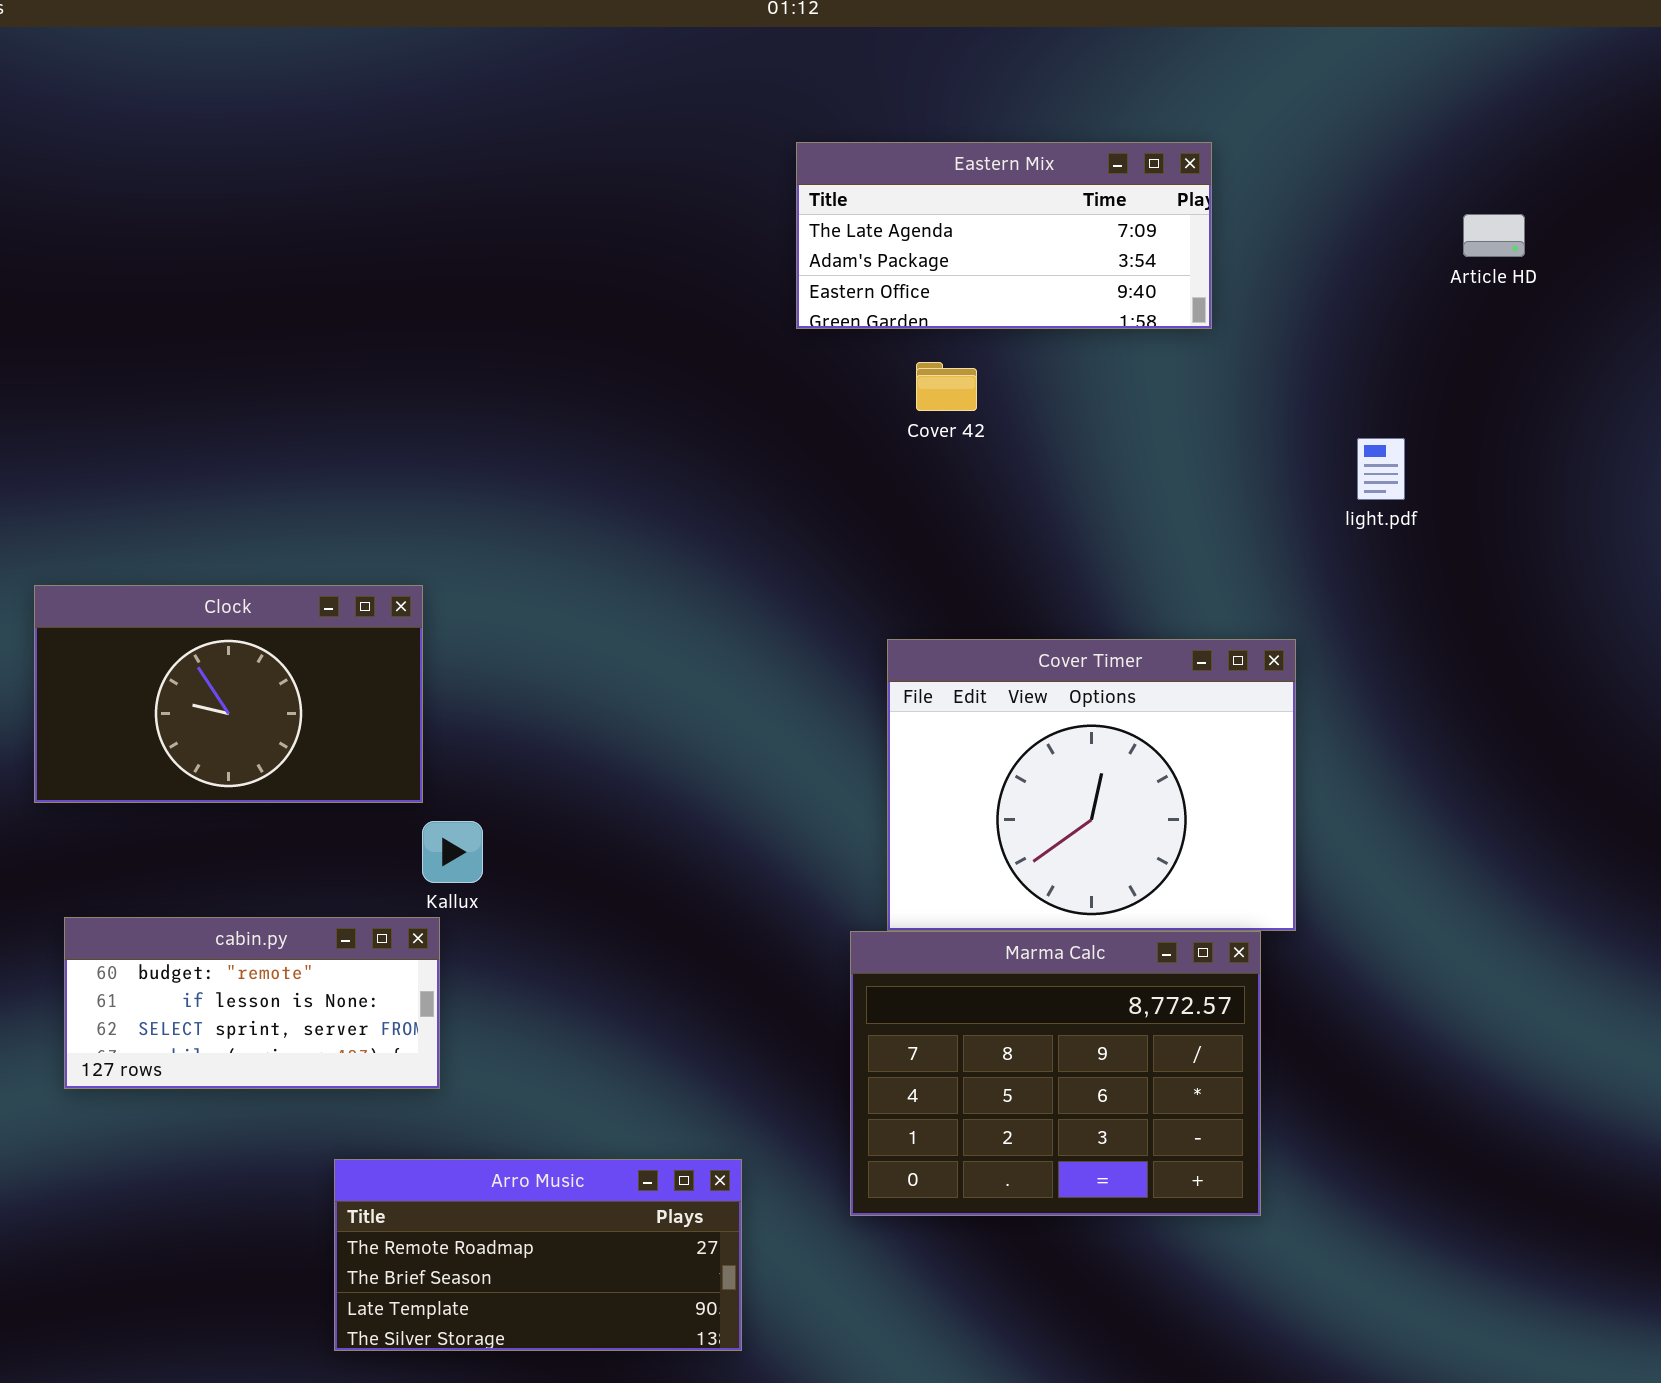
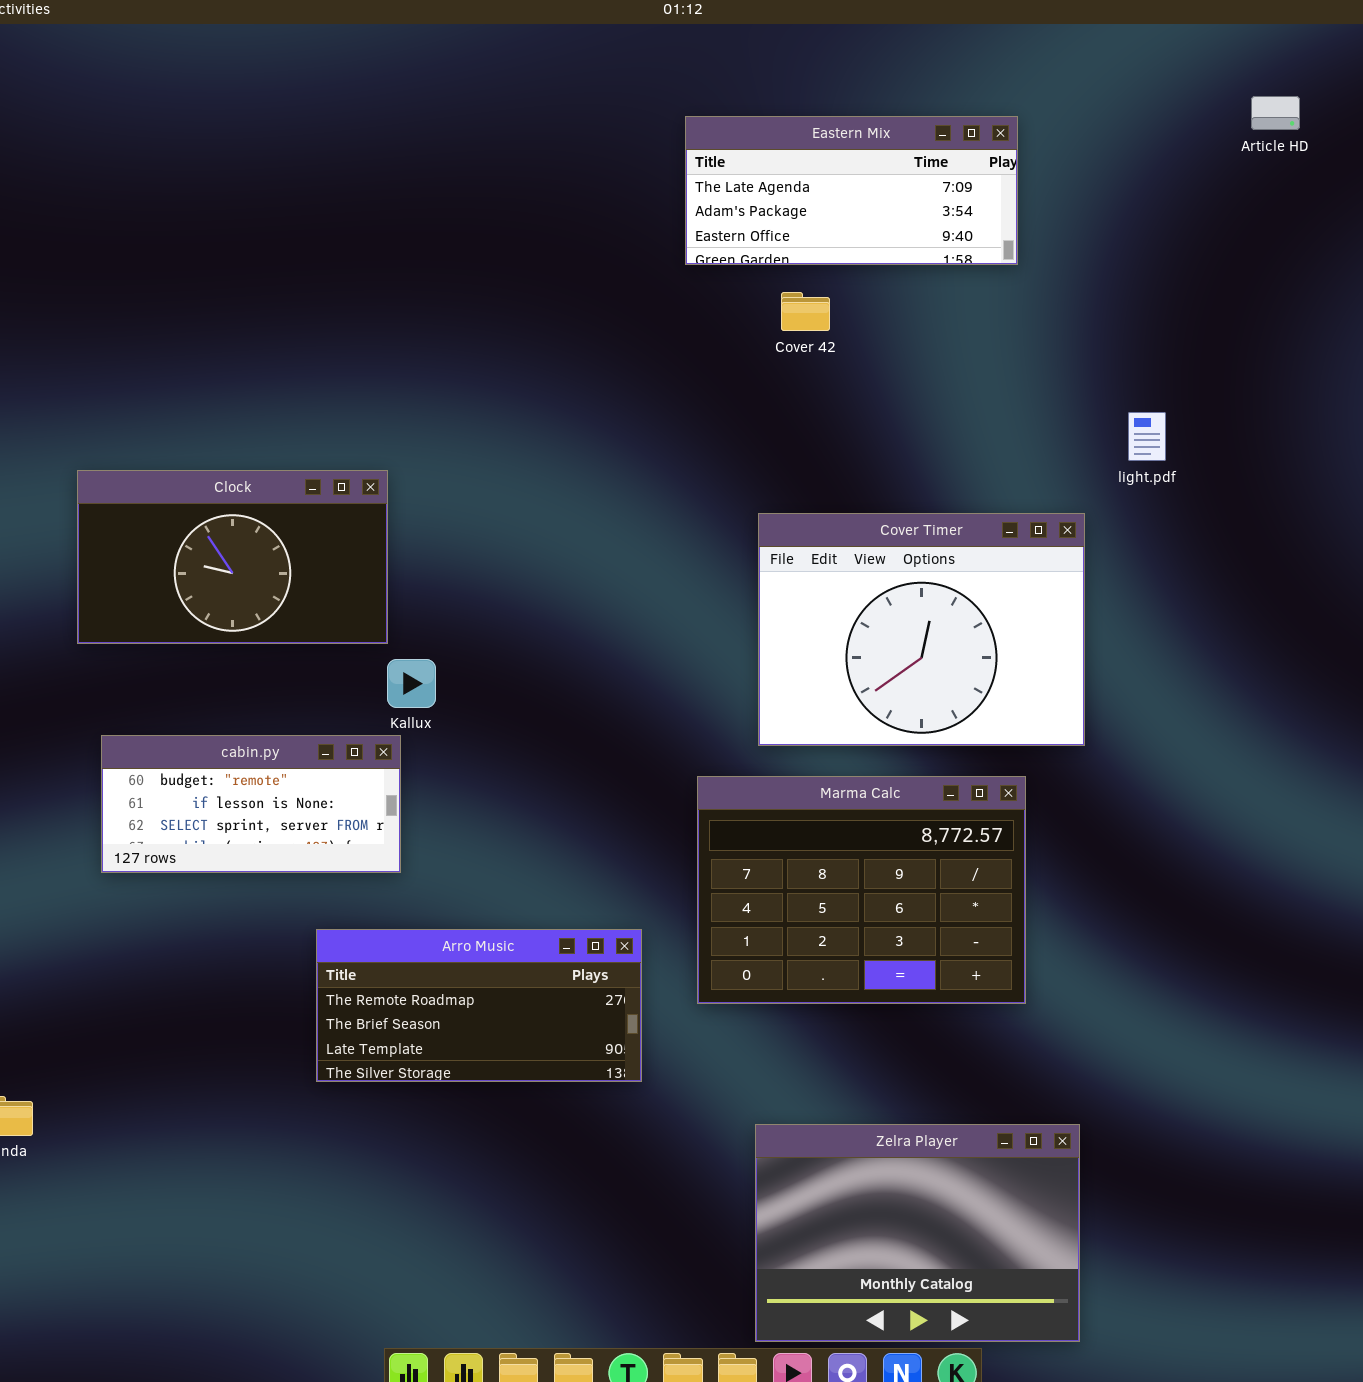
Article HD: [1463,214,1525,257] -> [1251,96,1300,130], moved
light.pdf: [1357,438,1405,500] -> [1128,412,1166,461], moved
Marma Calc: [850,931,1261,1216] -> [697,776,1026,1004], moved

